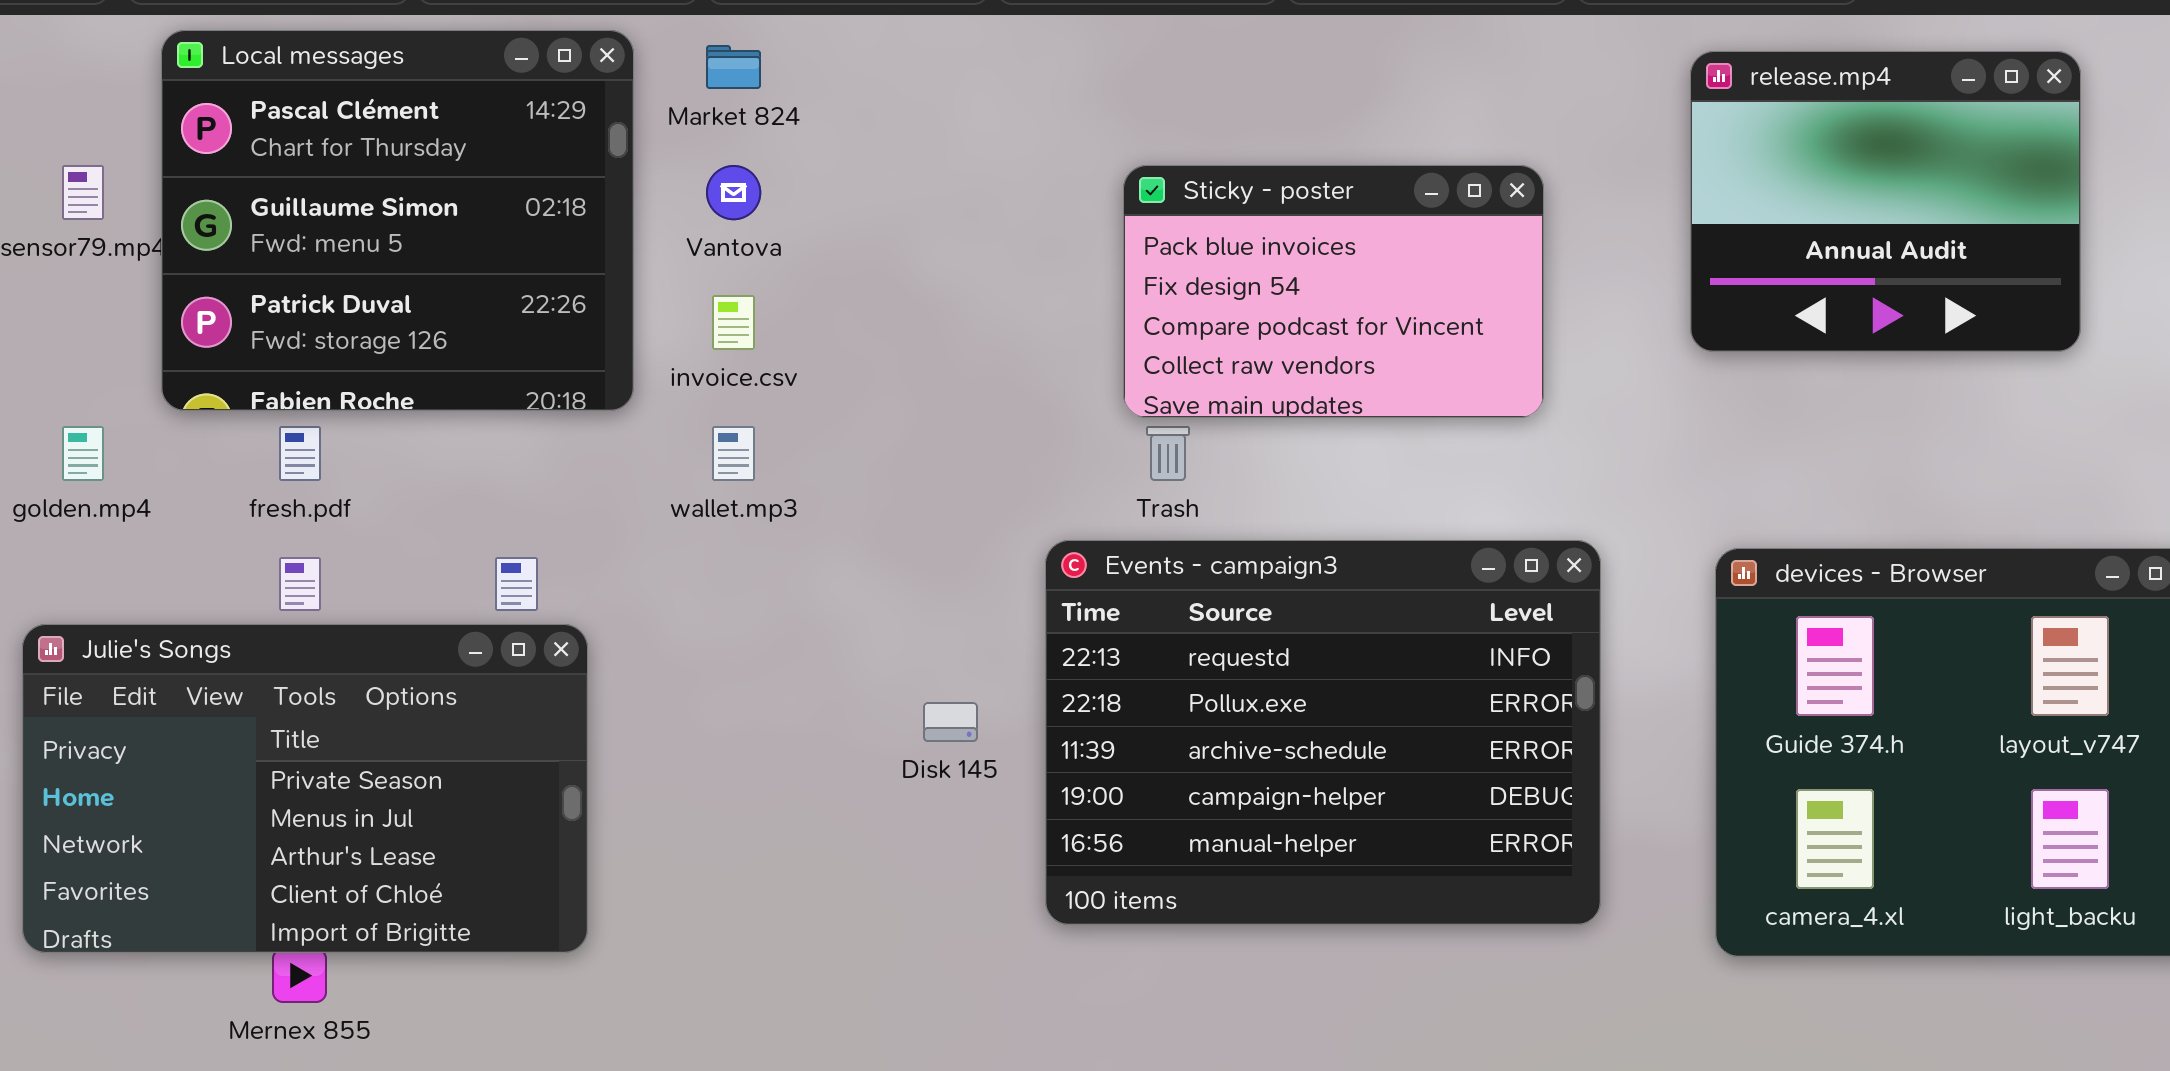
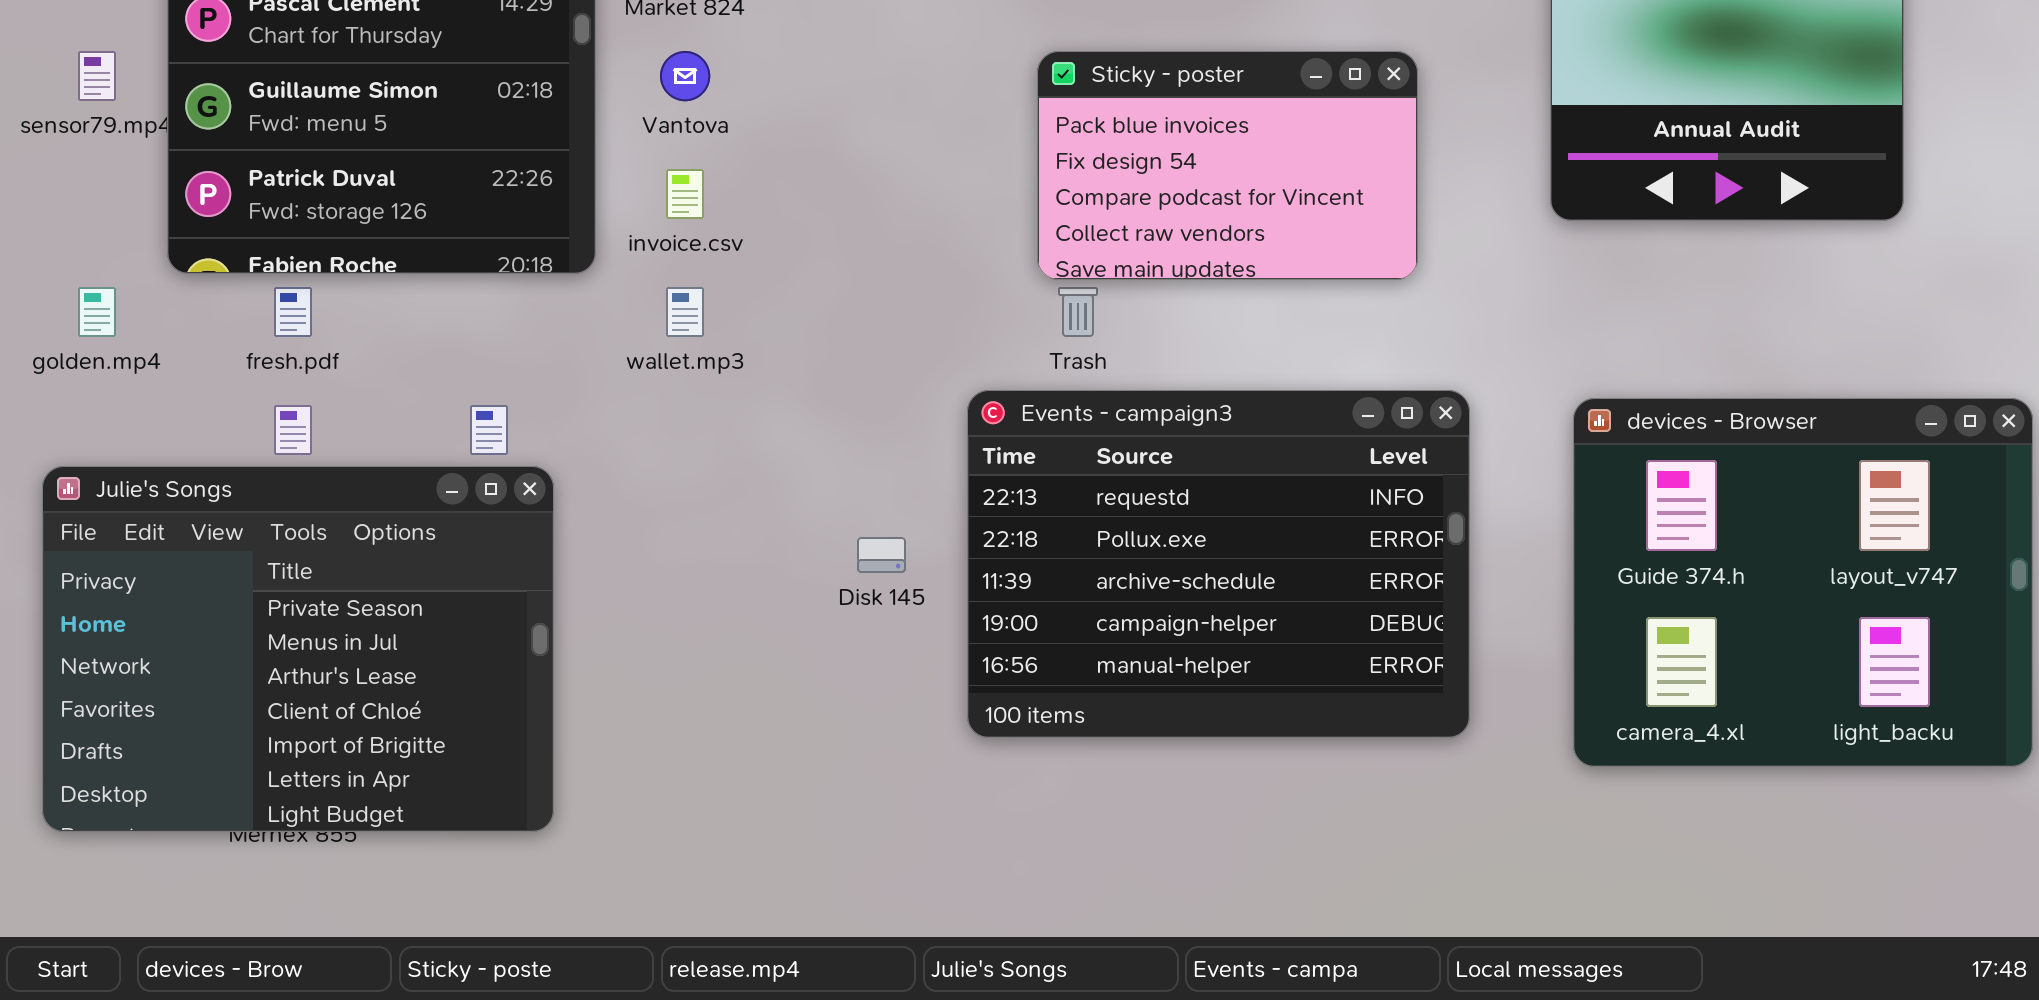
Julie's Songs: [22,624,588,953] -> [42,466,554,832], resized

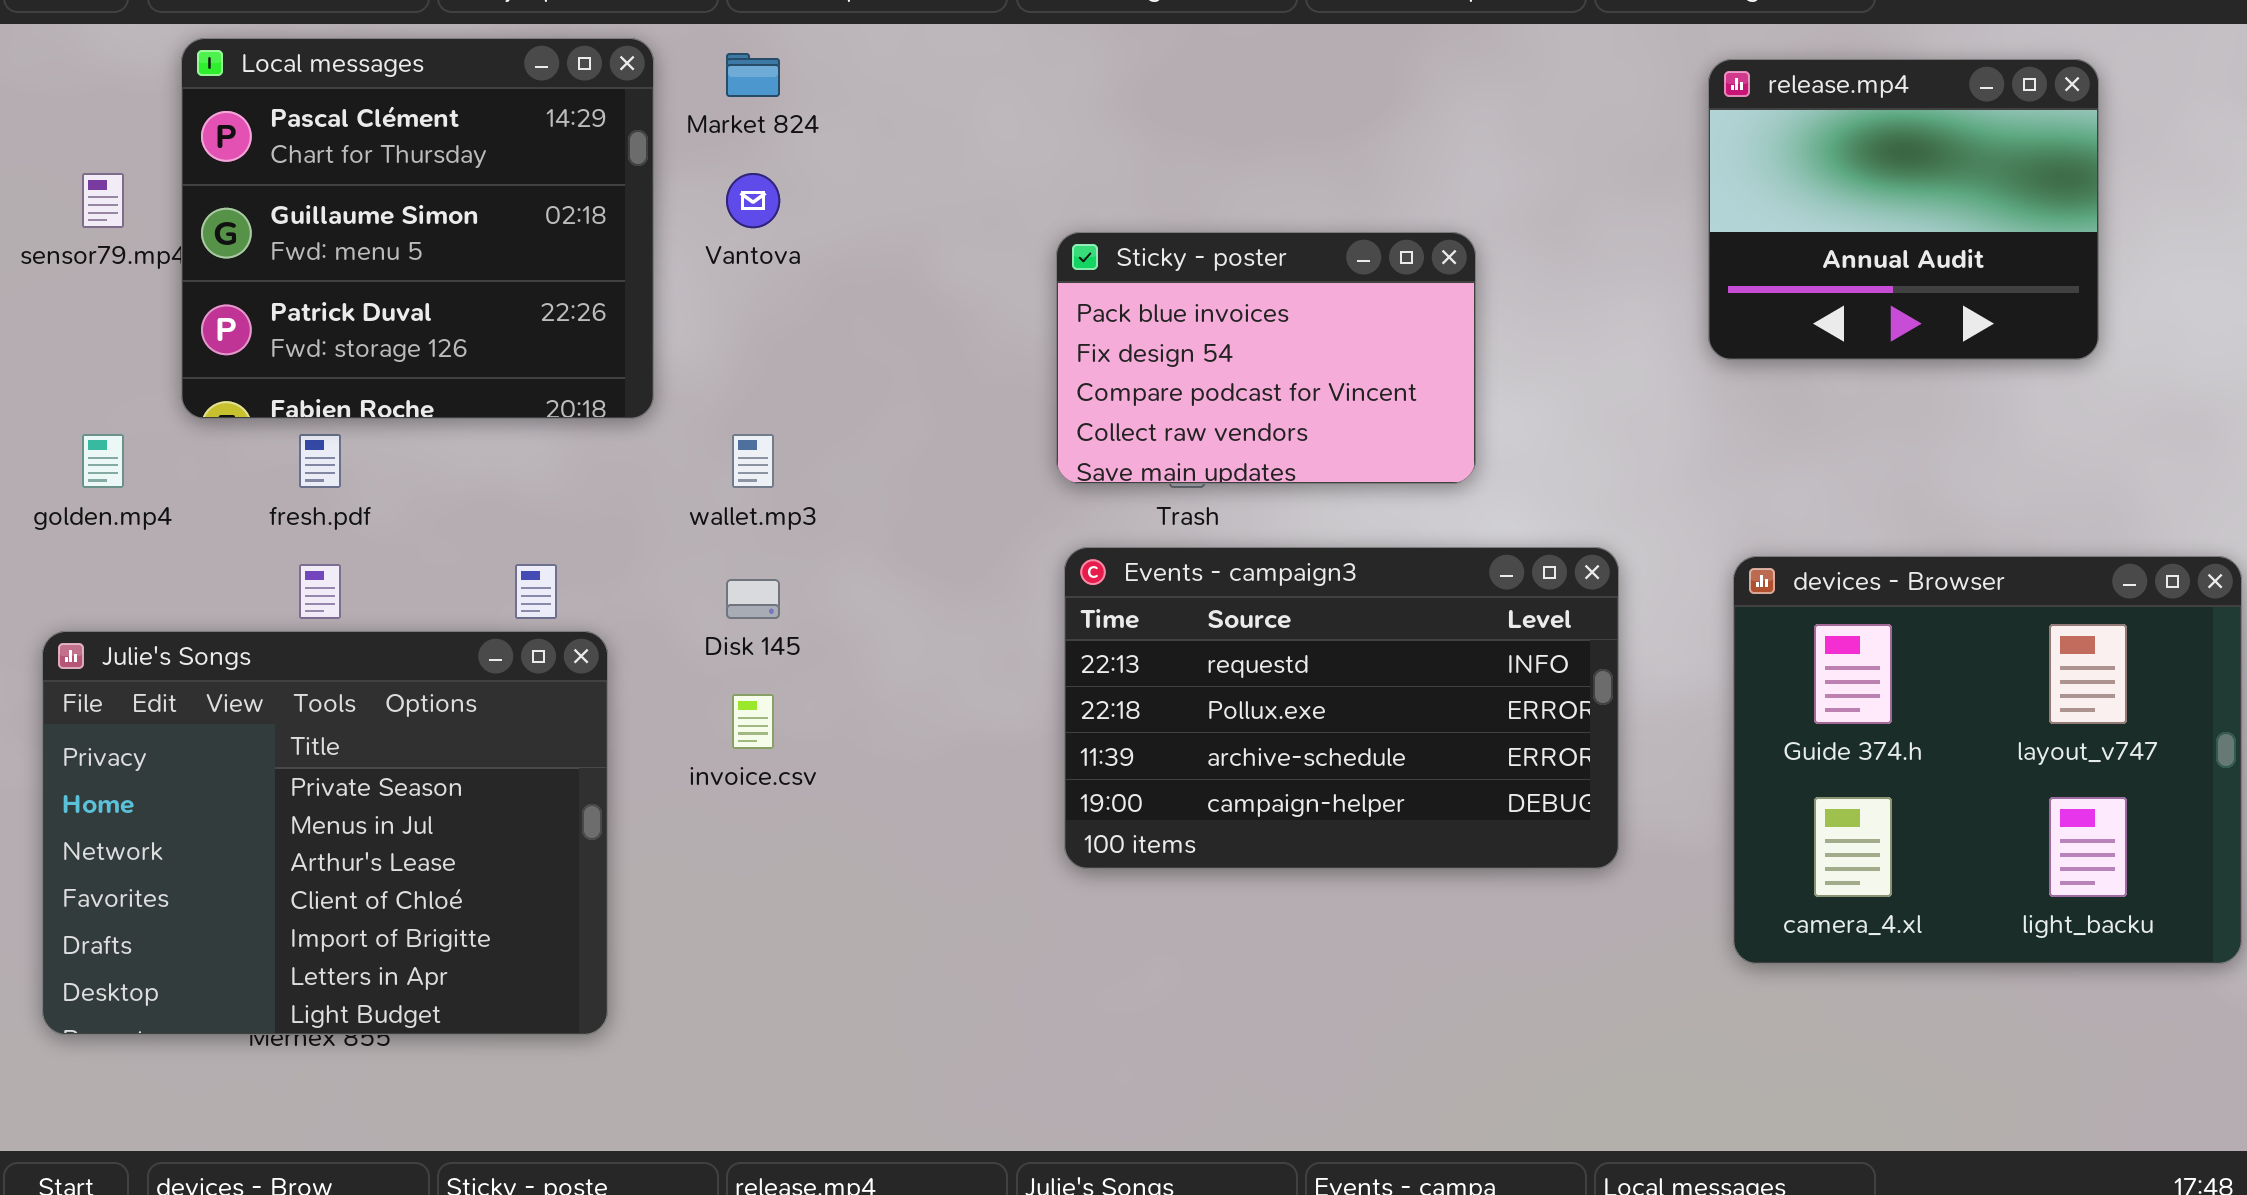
Sticky - poster: [1037,51,1418,280] -> [1056,232,1476,484], moved
invoice.csv: [666,169,704,219] -> [732,694,774,749], moved
Events - campaign3: [967,390,1470,738] -> [1064,547,1619,869], resized
Disk 145: [857,537,906,573] -> [726,579,780,619], moved

